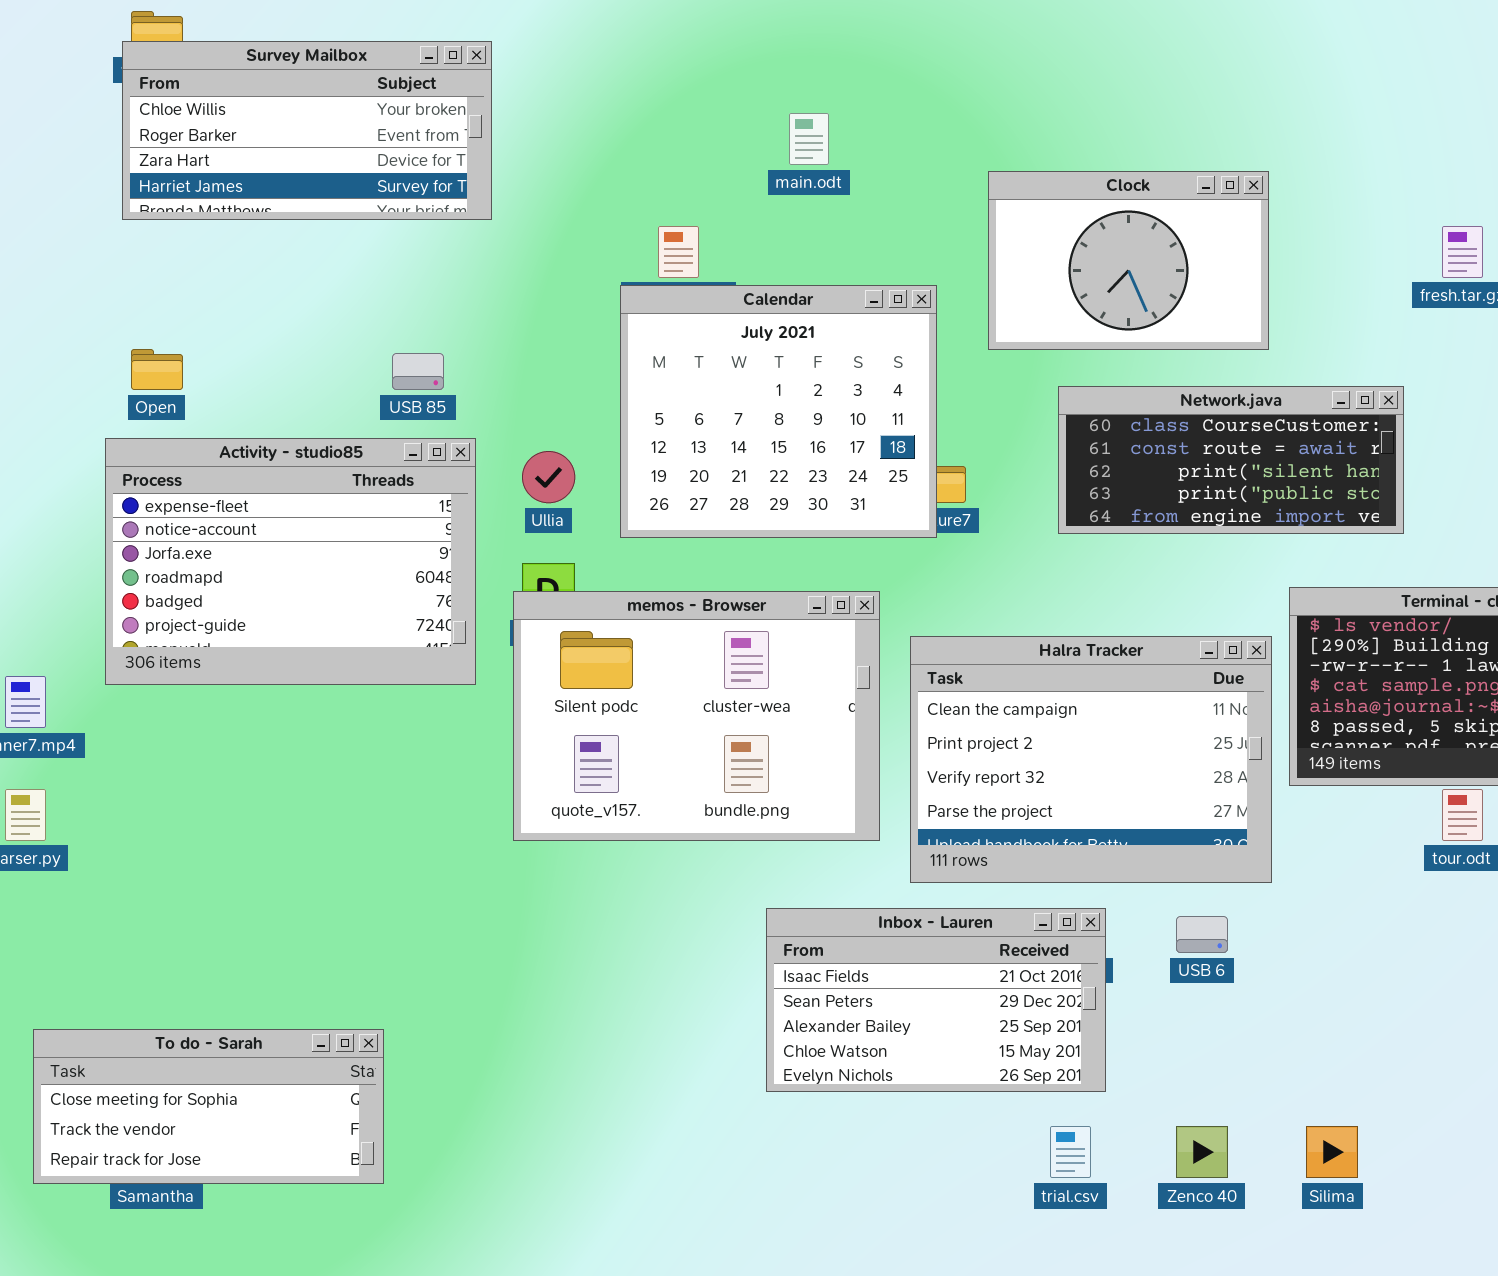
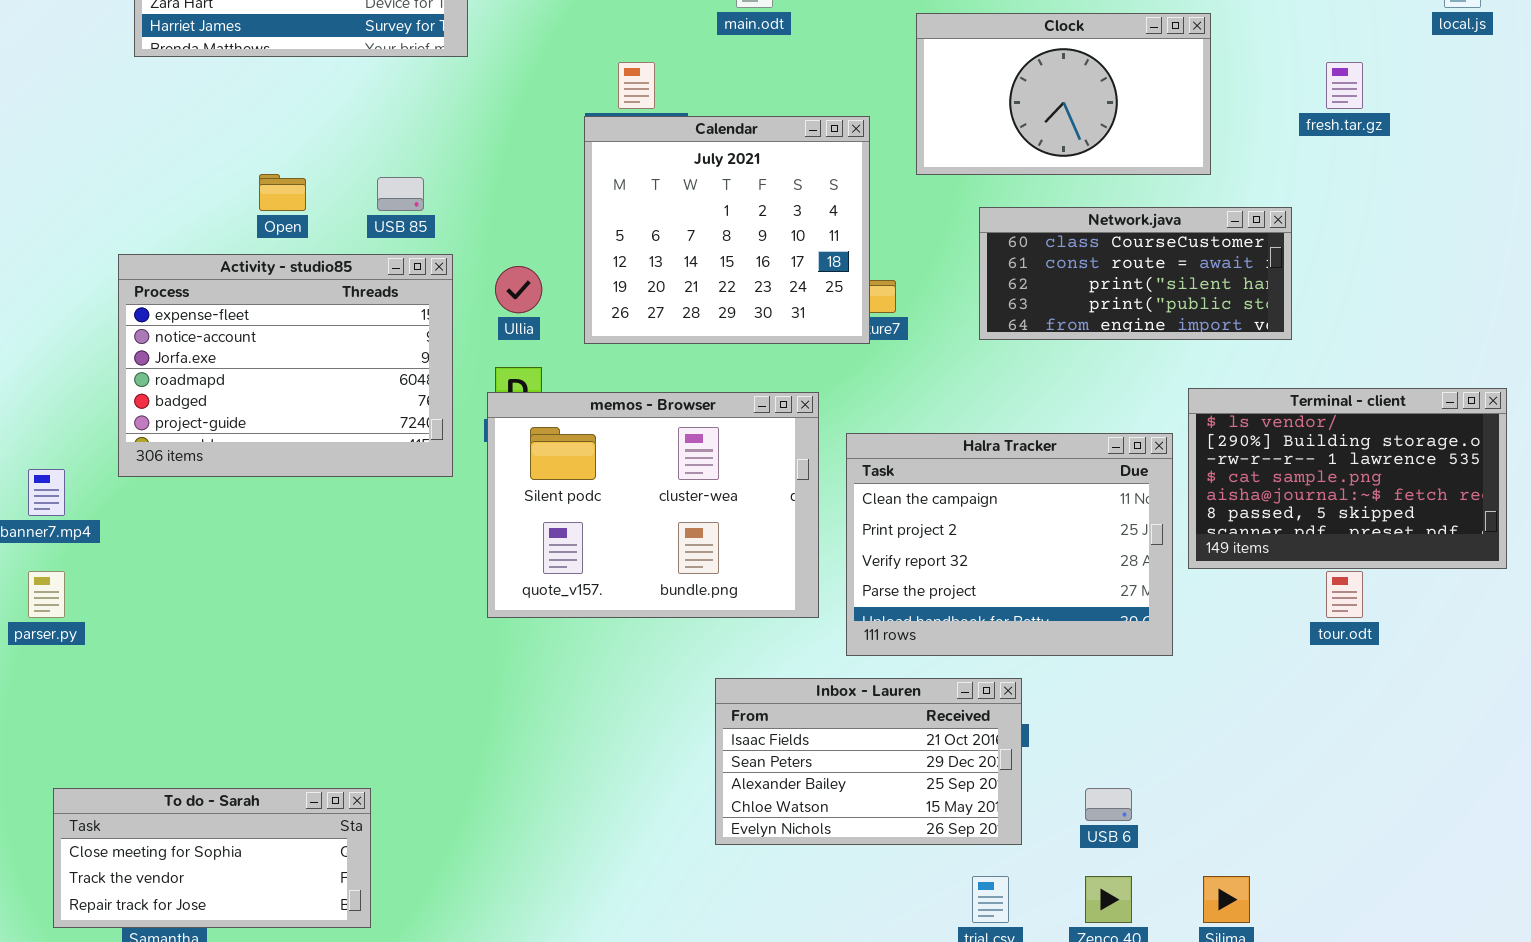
Clock: [988,171,1269,350] -> [916,13,1211,175], resized
Open: [131,349,183,390] -> [259,174,306,211], moved
USB 6: [1176,916,1228,953] -> [1085,788,1132,821], moved

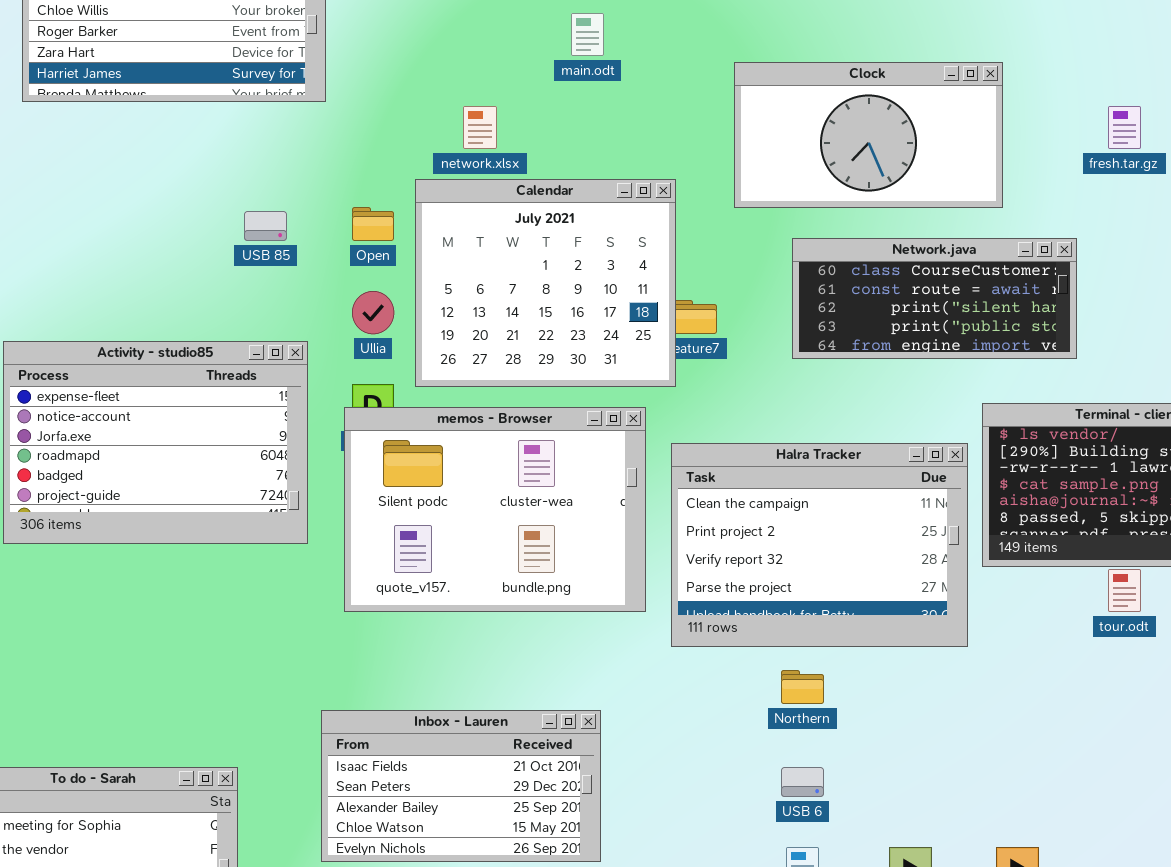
Calendar: [584,116,870,344] -> [415,179,676,387], moved
Open: [259,174,306,211] -> [352,207,394,241], moved
Activity - studio85: [118,254,453,477] -> [3,341,308,544], moved
Inbox - Lauren: [715,678,1022,845] -> [321,710,601,862], moved
USB 6: [1085,788,1132,821] -> [781,767,824,797], moved

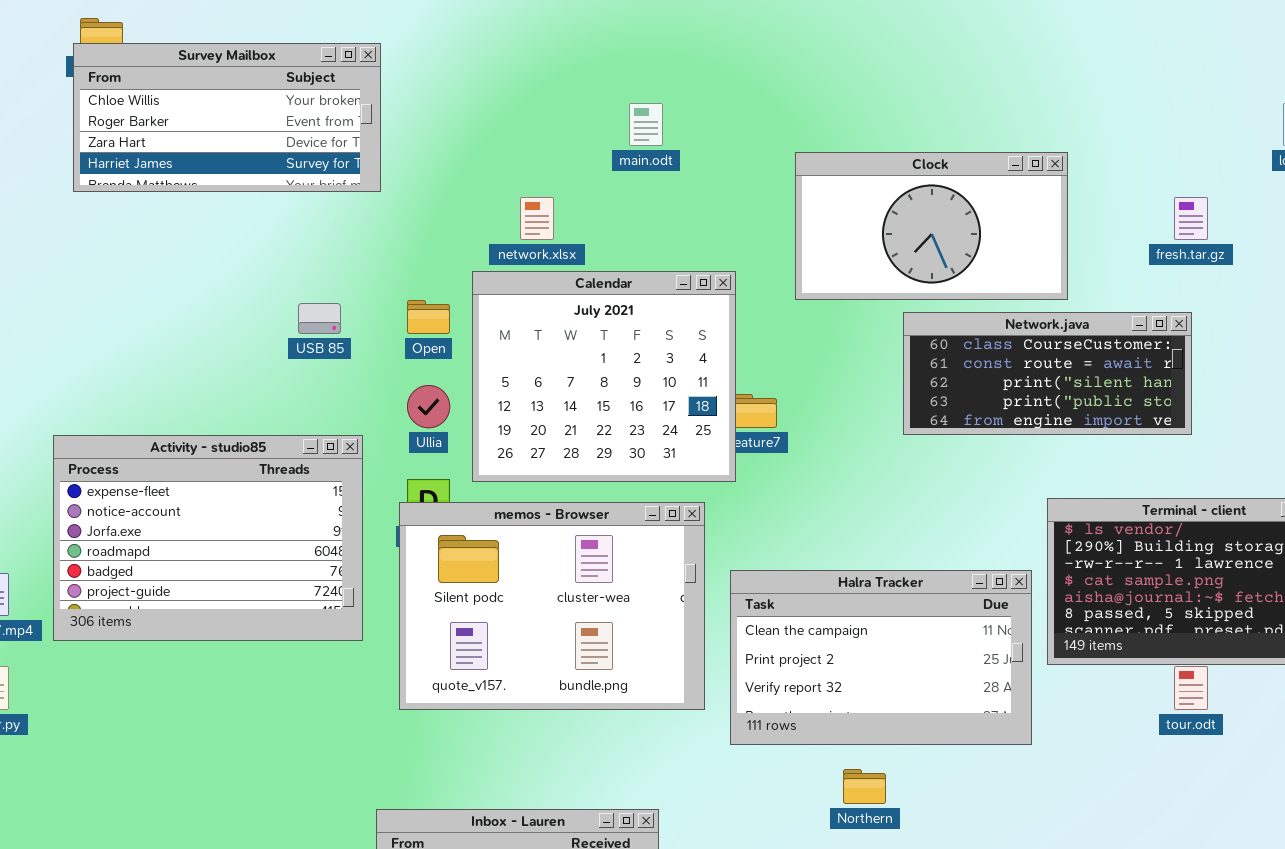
Network.java: [792,238,1077,359] -> [903,312,1192,435], moved
Halra Tracker: [671,443,968,647] -> [730,570,1032,745], resized

